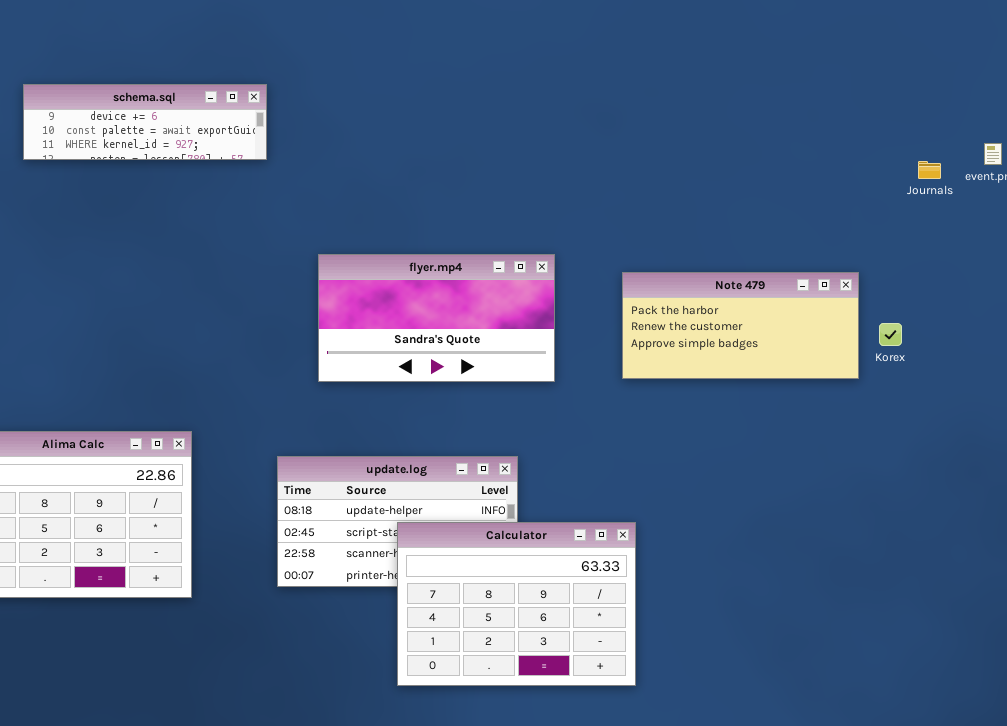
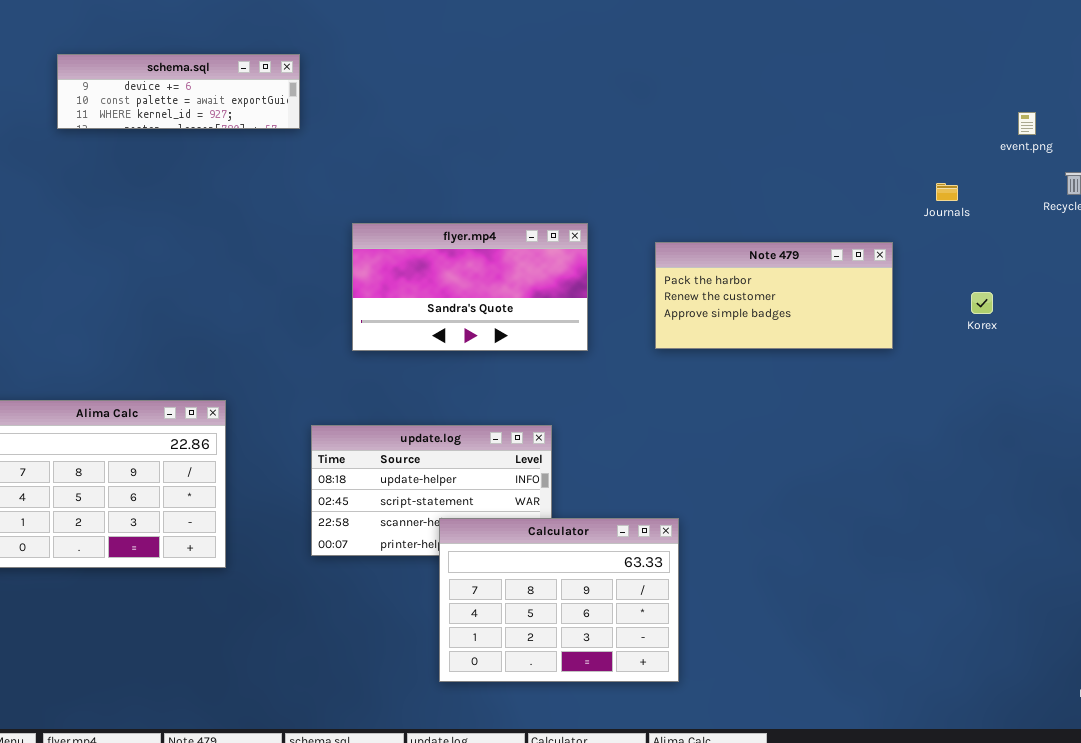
Journals: [918,161,941,179] -> [936,183,958,201], moved
Korex: [879,323,902,346] -> [971,292,993,314], moved
Calculator: [397,522,636,686] -> [439,518,679,682], moved

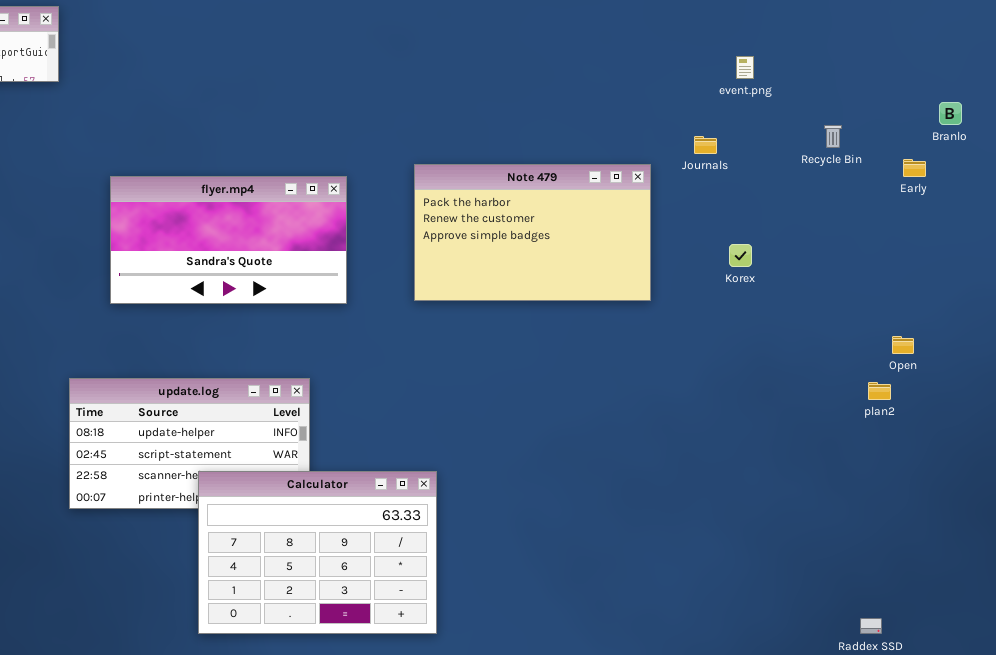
event.png: [1018,112,1036,135] -> [736,56,754,79], moved
Note 479: [655,242,893,349] -> [414,164,651,301], resized

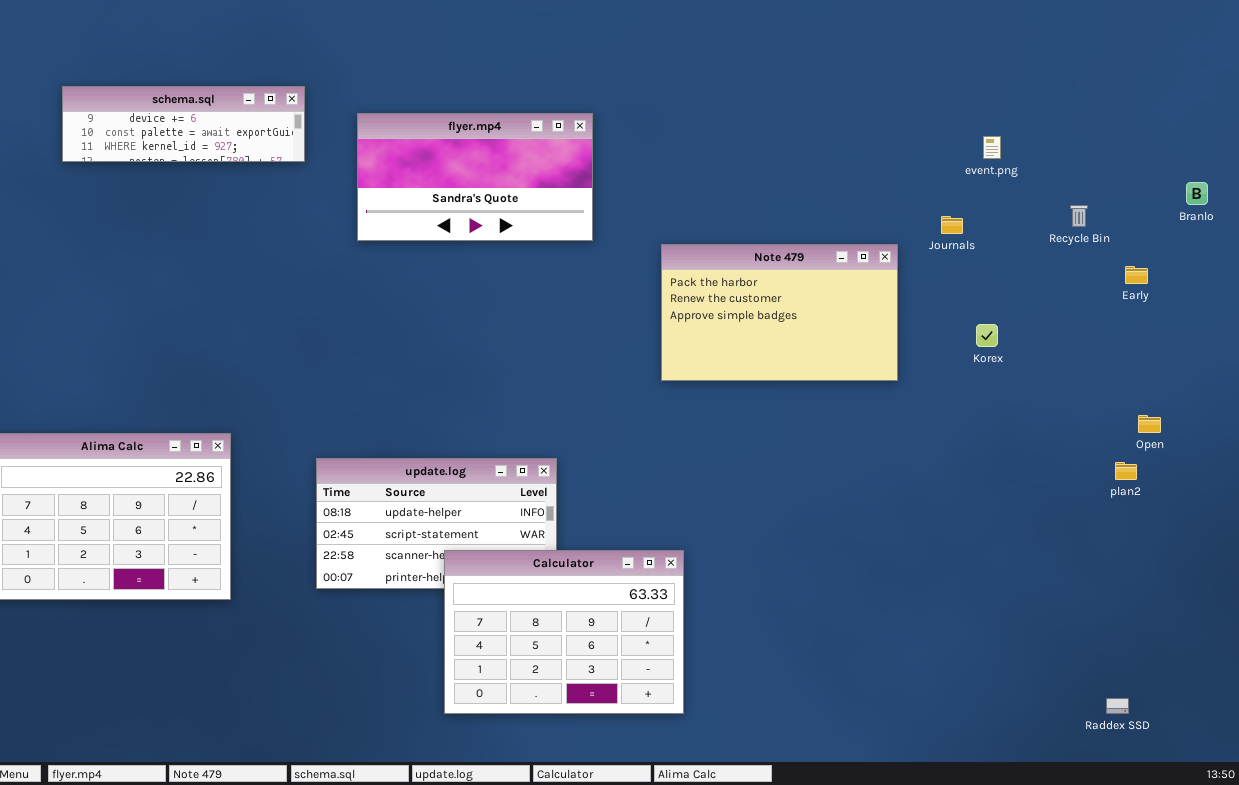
Early: [903,159,926,177] -> [1125,266,1148,284], moved
flyer.mp4: [110,176,347,304] -> [357,113,593,241], moved

